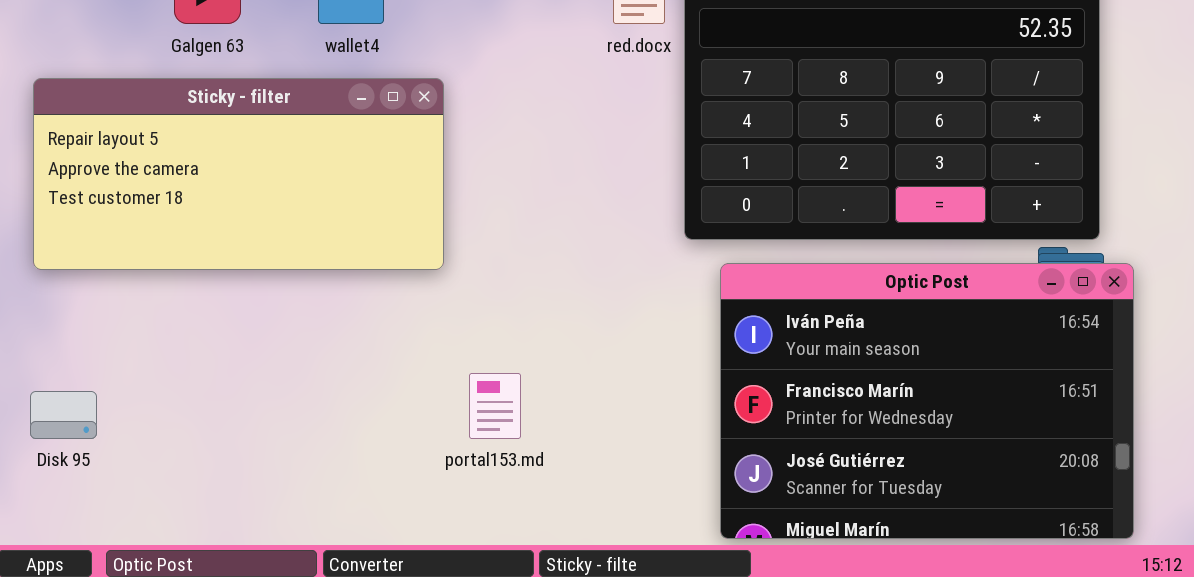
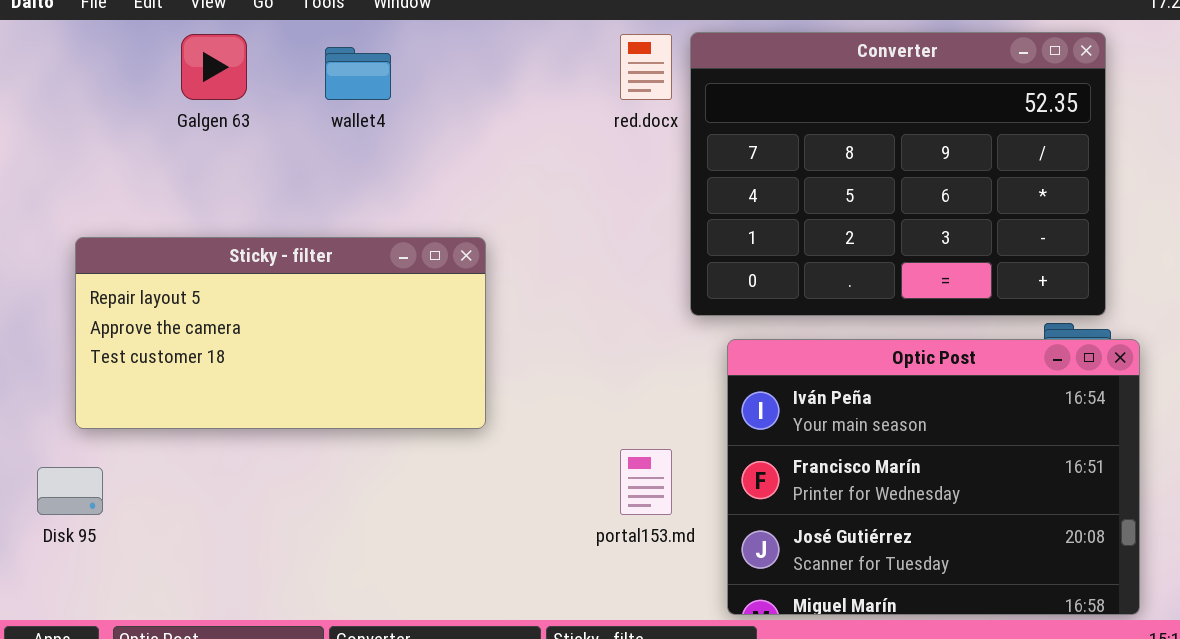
Sticky - filter: [33,78,444,270] -> [75,237,486,429], moved
portal153.md: [469,373,521,439] -> [620,449,672,515], moved

